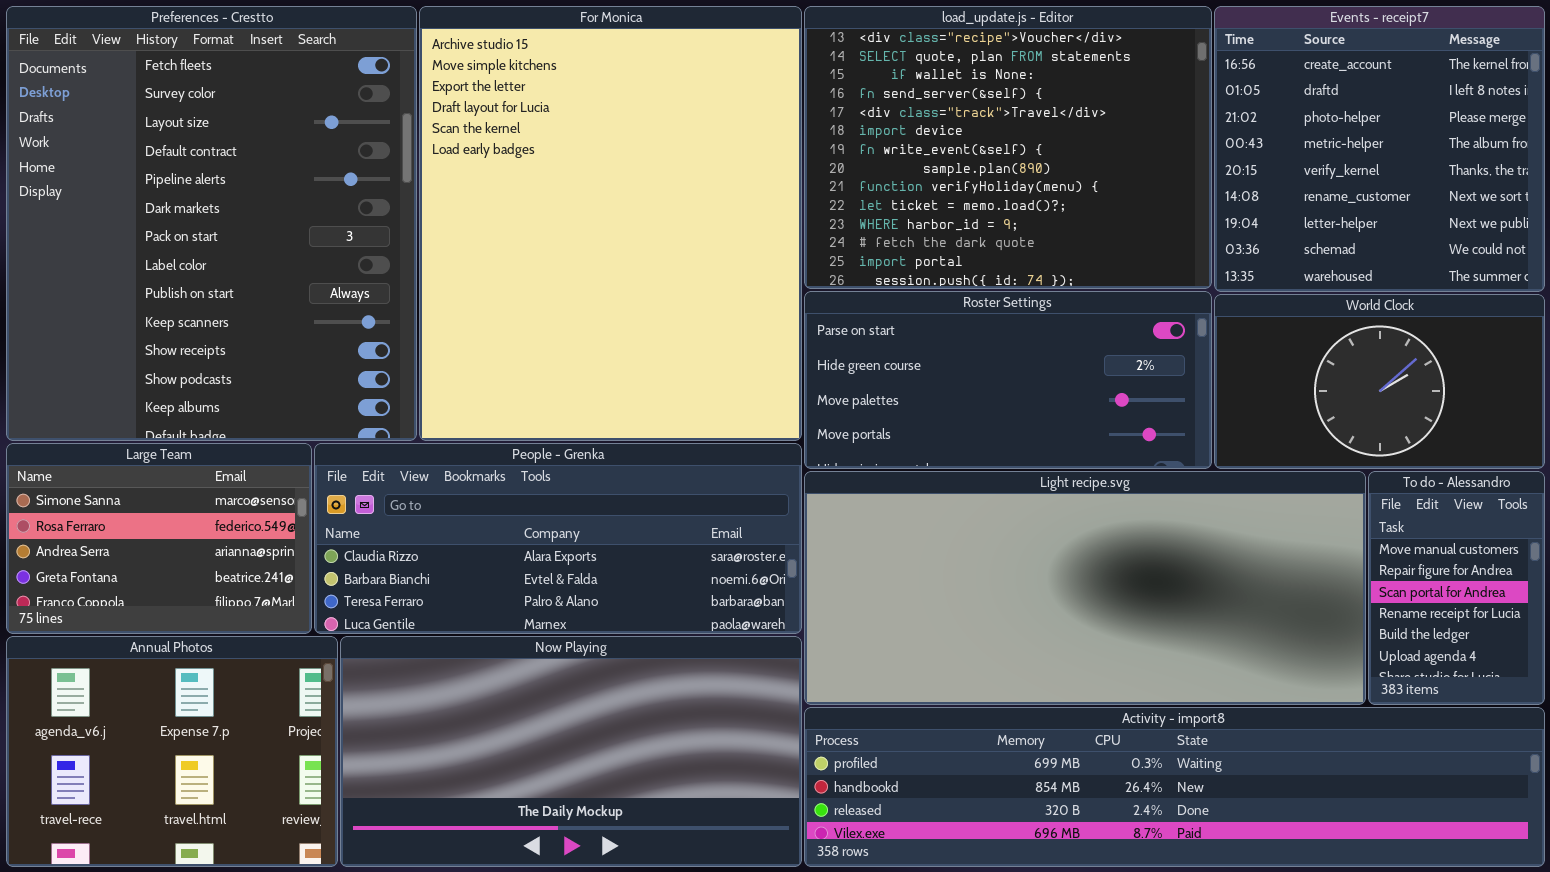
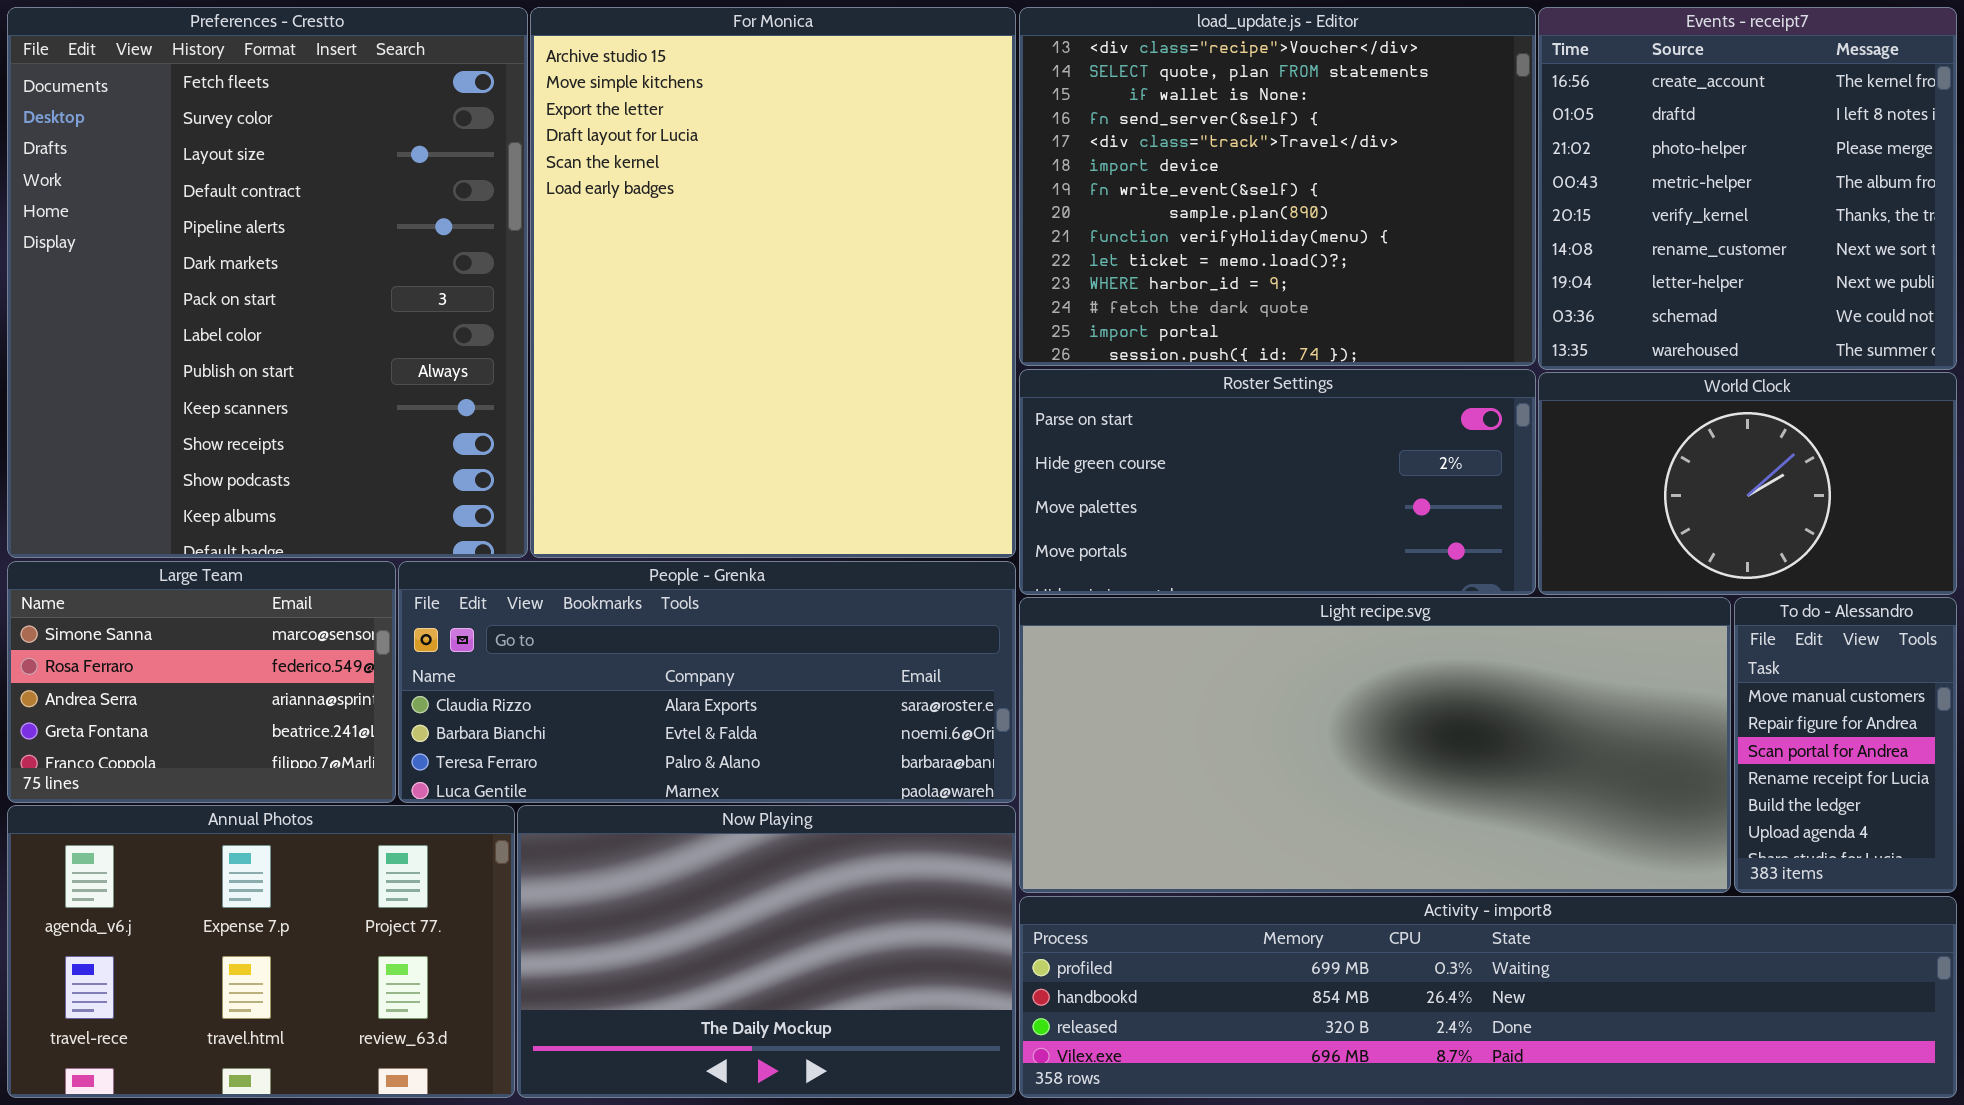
Annual Photos: [6,636,338,867] -> [7,805,515,1098], resized
Now Playing: [340,636,802,867] -> [517,805,1016,1098], resized

